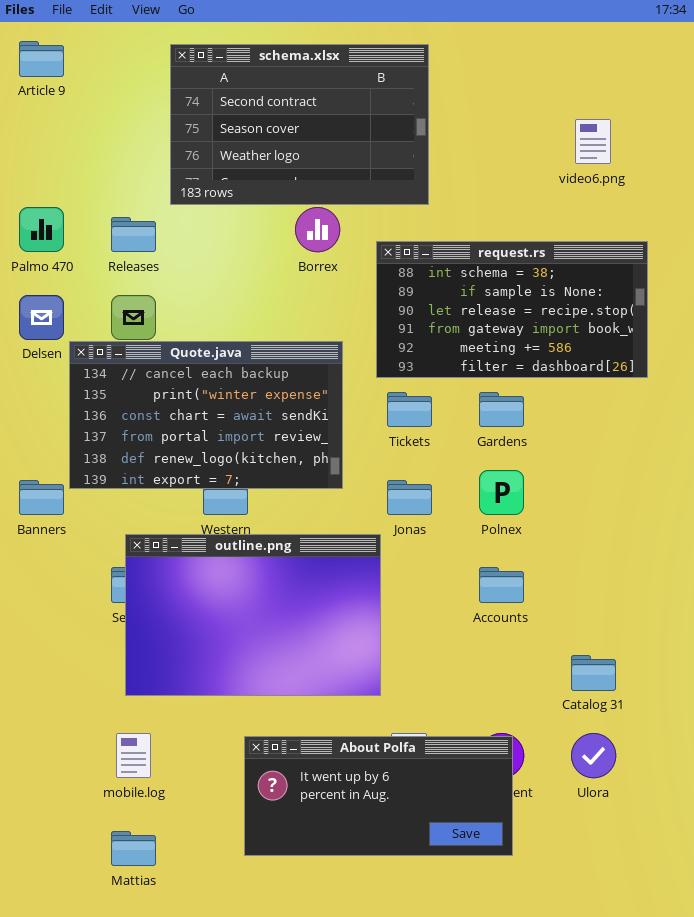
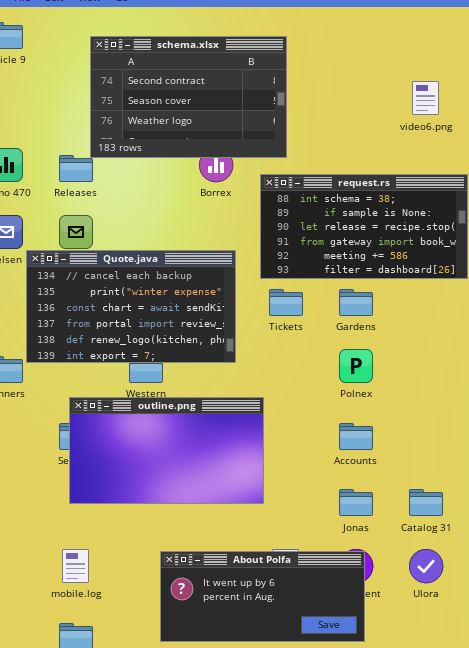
schema.xlsx: [170,44,429,205] -> [90,36,287,158], moved
Jonas: [387,480,432,515] -> [339,489,373,516], moved
outline.png: [125,534,381,696] -> [69,397,264,504], resized

